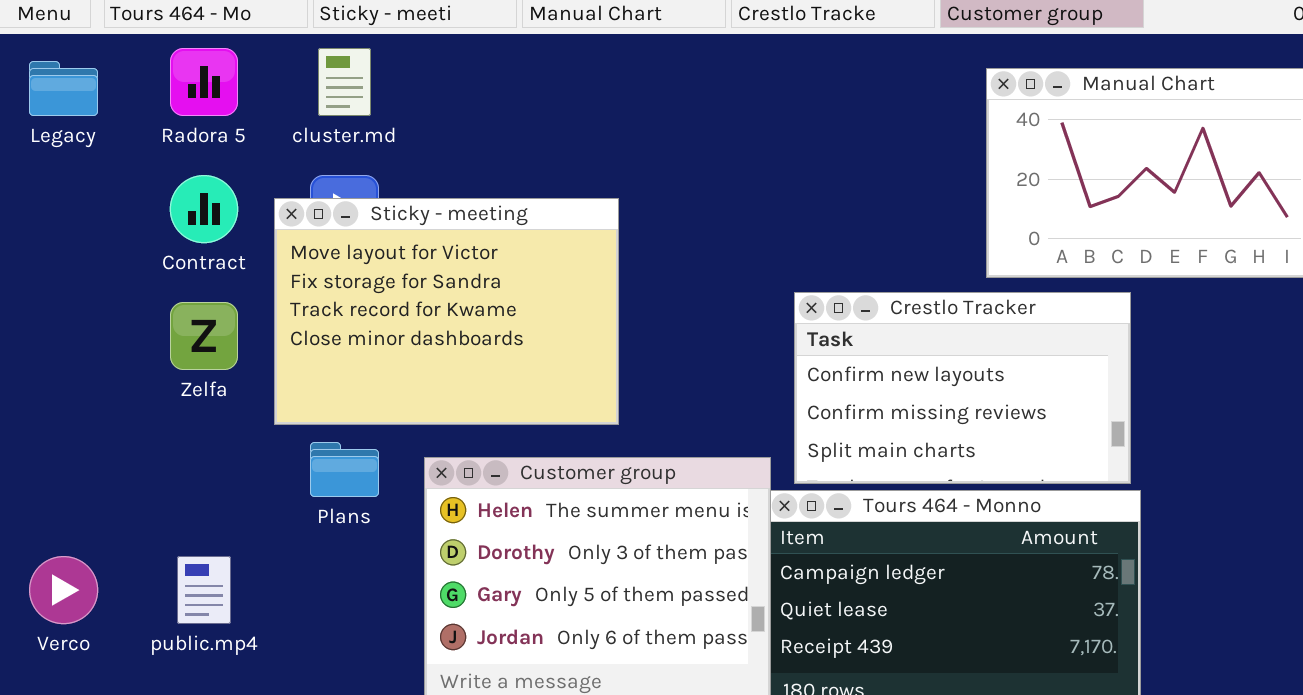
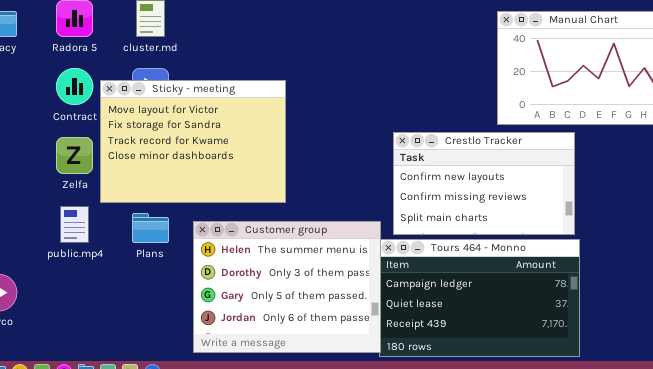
Sticky - meeting: [274,198,619,425] -> [100,80,286,203], moved
public.mp4: [177,556,231,624] -> [60,206,89,243], moved

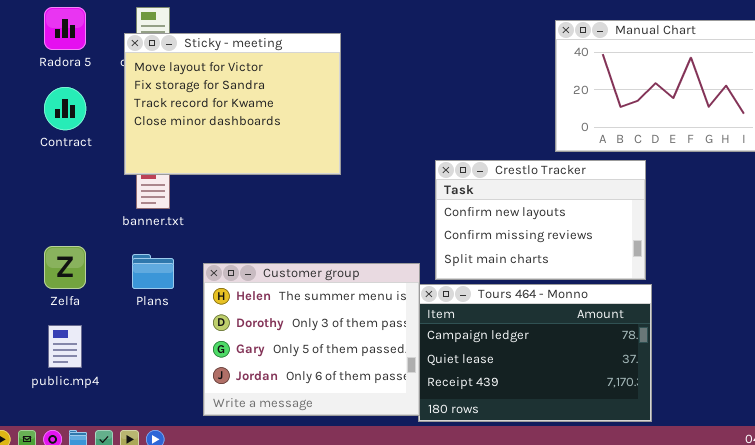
Sticky - meeting: [100,80,286,203] -> [124,33,341,175], moved
Zelfa: [56,137,93,174] -> [44,246,86,289], moved
public.mp4: [60,206,89,243] -> [48,325,82,368], moved

